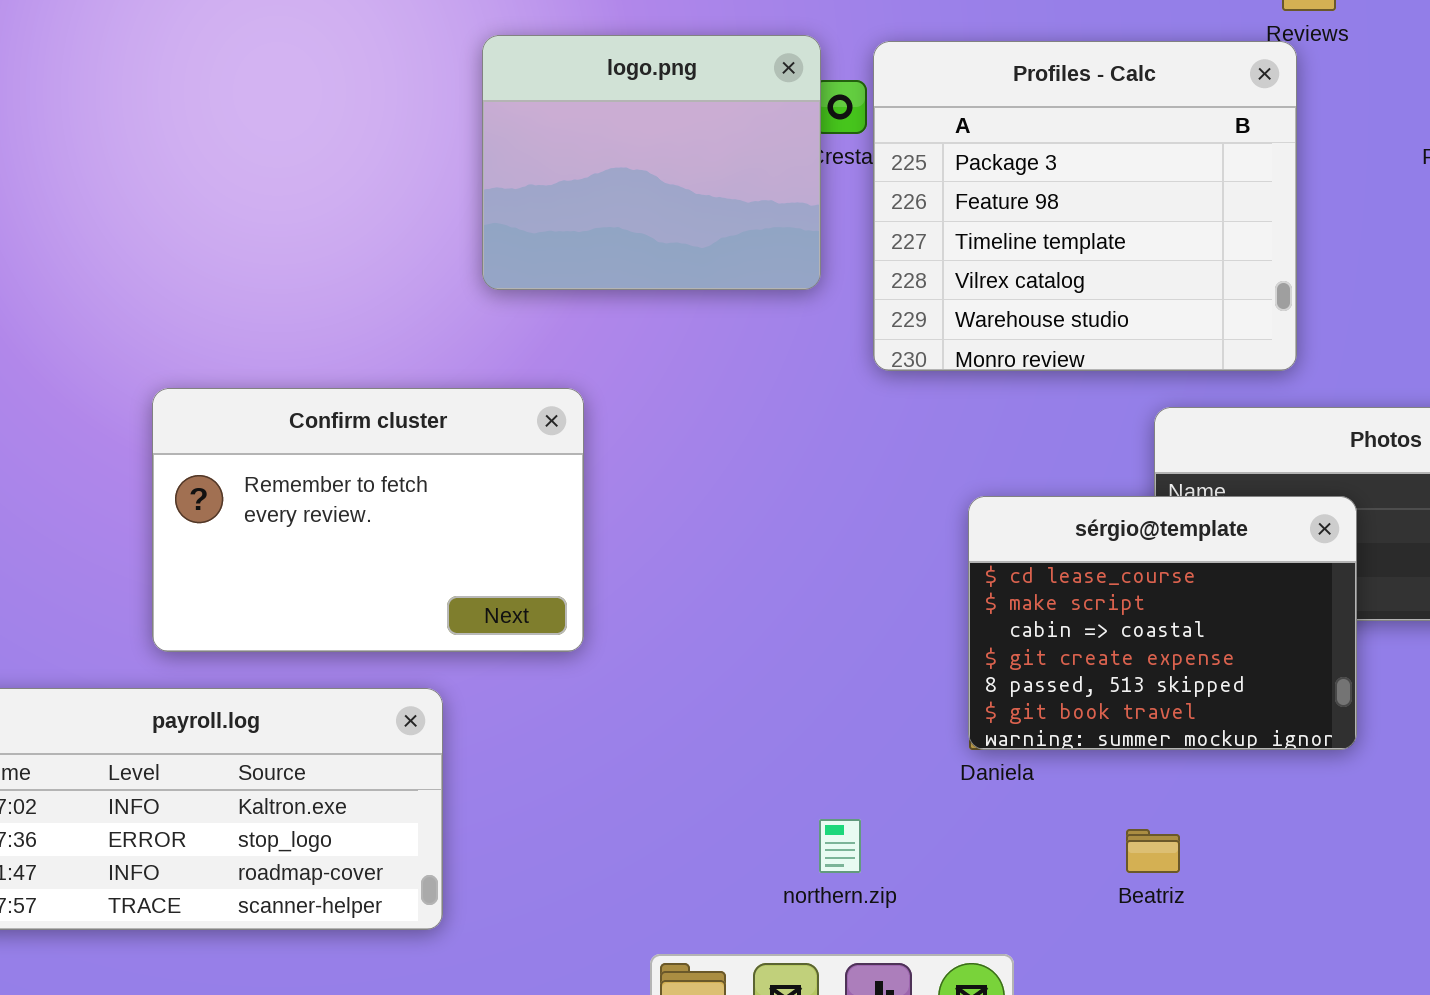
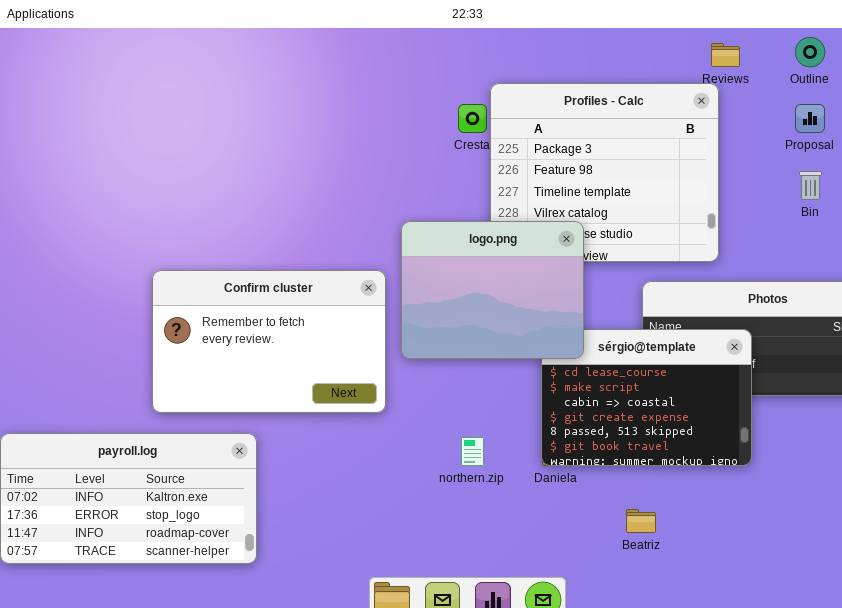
logo.png: [482,35,821,290] -> [401,221,584,359], moved
Confirm cluster: [152,388,584,652] -> [152,270,386,413], moved
northern.zip: [819,819,861,873] -> [461,437,484,466], moved

